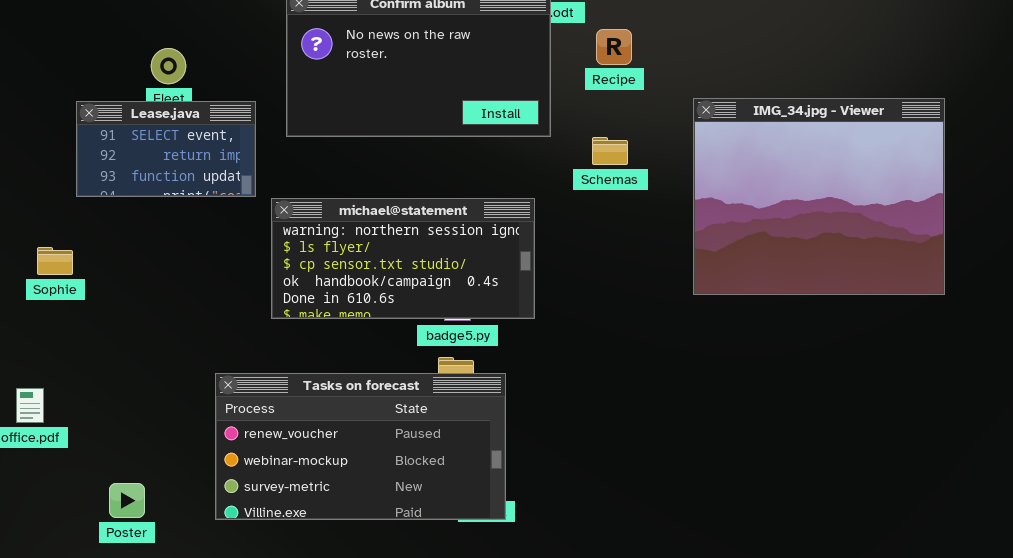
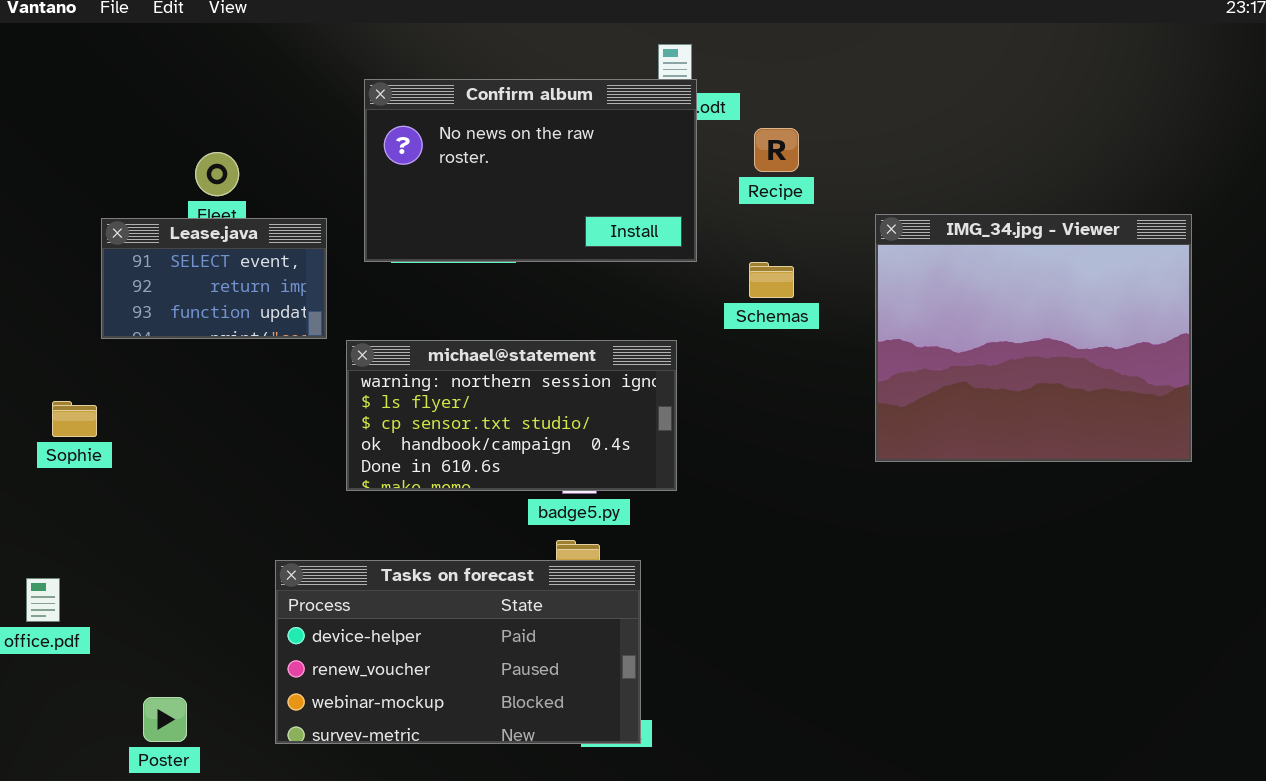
Tasks on forecast: [215,373,506,520] -> [275,560,641,744], scrolled up 1 row

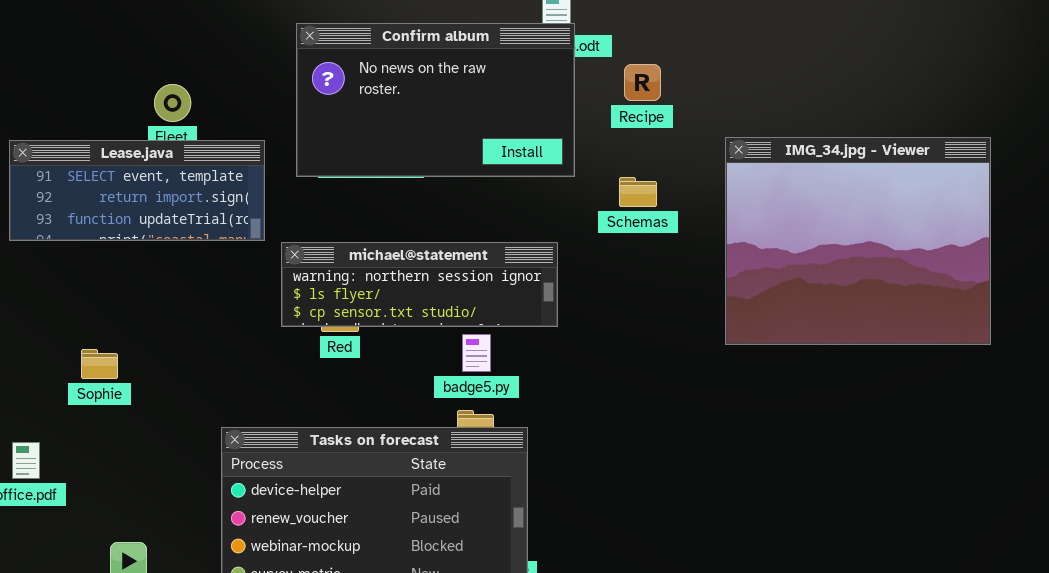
Lease.java: [101,218,327,339] -> [9,140,265,241], resized
michael@statement: [346,340,677,491] -> [281,242,558,327], resized
Sophie: [52,401,97,437] -> [81,349,118,379], moved

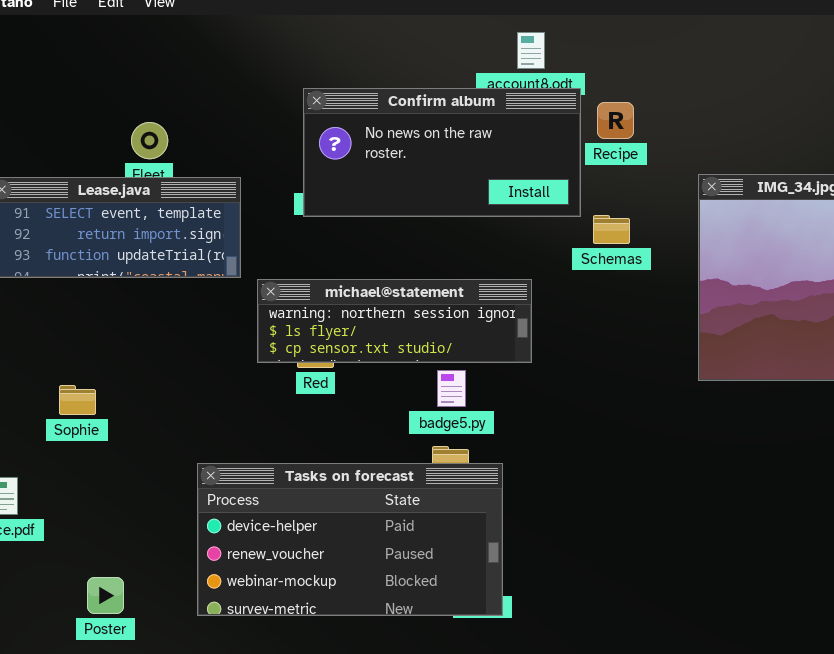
Confirm album: [296,23,575,177] -> [303,88,581,217], moved, resized

